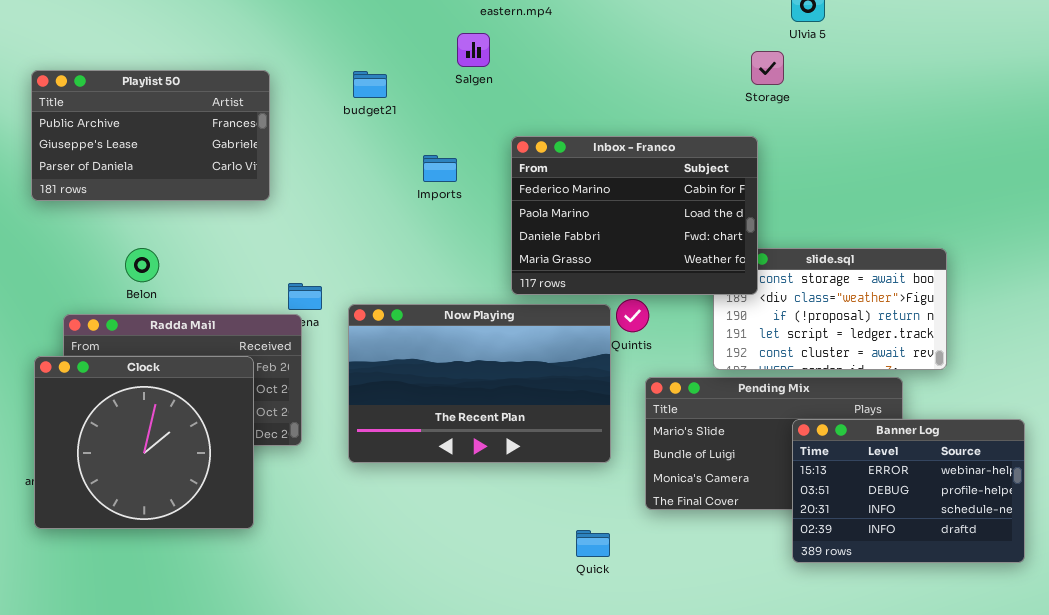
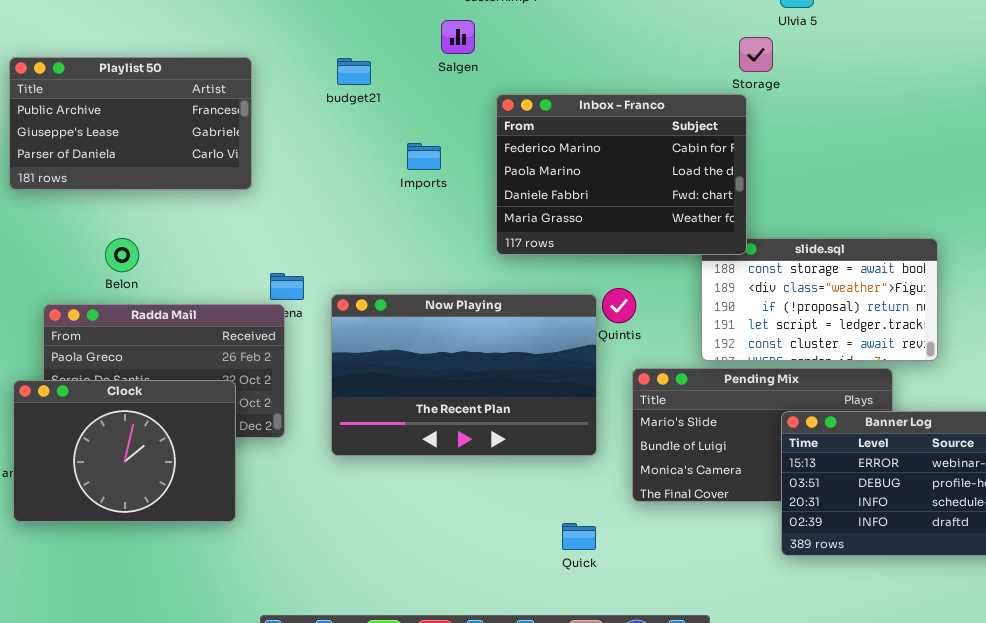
Inbox - Franco: [511,136,758,295] -> [496,94,747,255], moved
Clock: [34,356,254,529] -> [13,380,236,522], resized

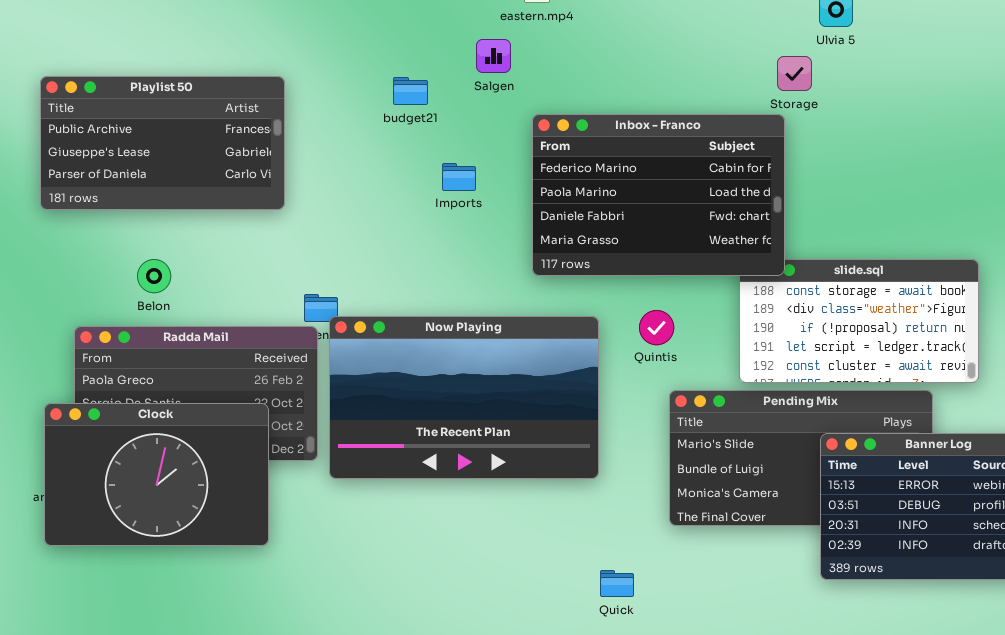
budget21: [337,58,371,85] -> [393,77,428,105], moved
Now Playing: [331,294,597,456] -> [329,316,599,479], moved
Quick: [562,523,596,550] -> [600,570,634,597], moved

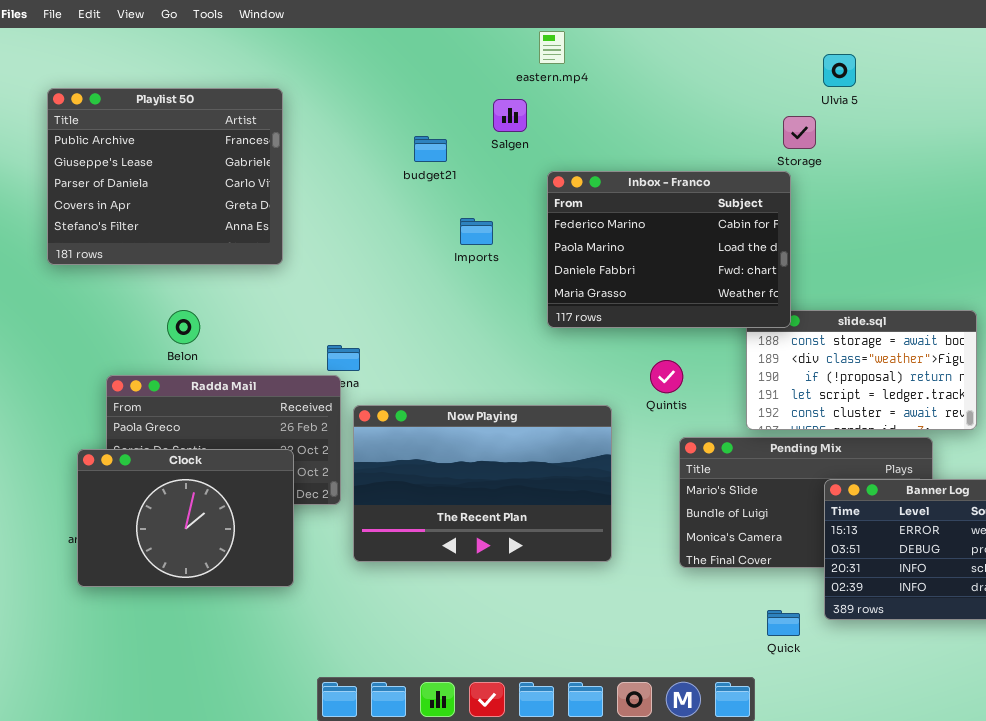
Playlist 50: [40,76,285,210] -> [47,88,283,265], moved, resized
Now Playing: [329,316,599,479] -> [353,405,612,562], moved
Quick: [600,570,634,597] -> [767,610,800,636], moved

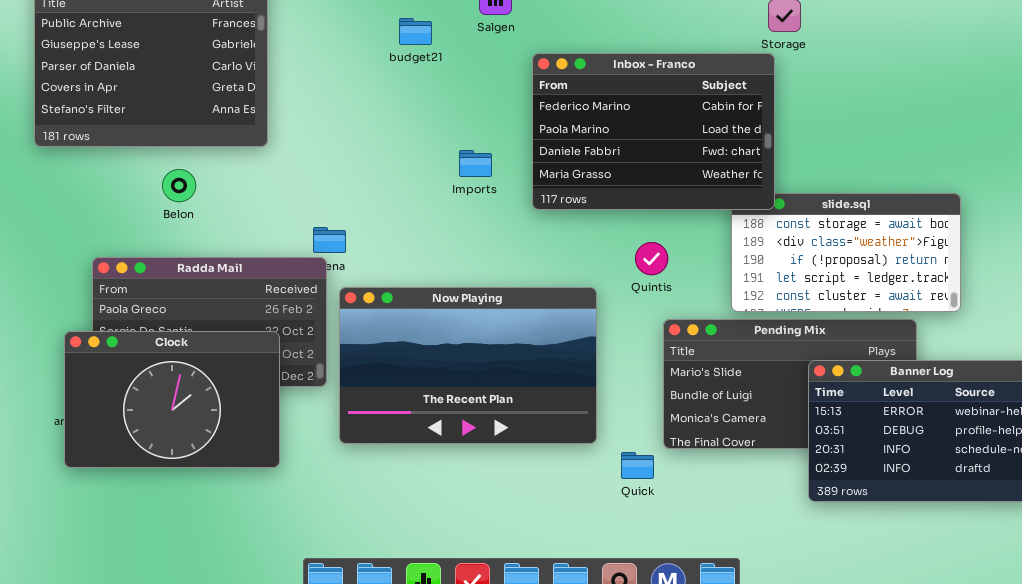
Imports: [460,218,493,245] -> [459,150,492,177], moved
Belon: [167,310,200,344] -> [162,169,196,202], moved
Quick: [767,610,800,636] -> [621,452,654,479], moved

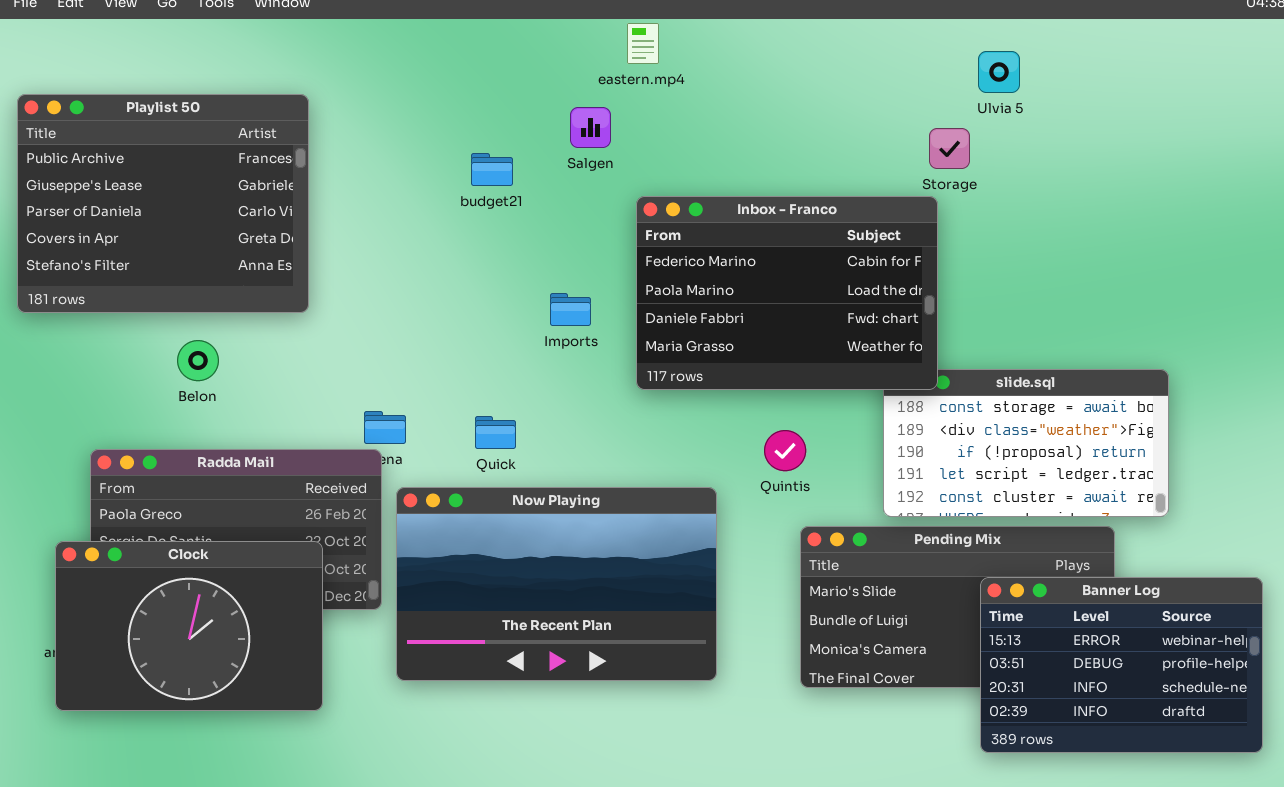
Imports: [459,150,492,177] -> [550,293,591,326], moved
Quick: [621,452,654,479] -> [475,416,516,449], moved

